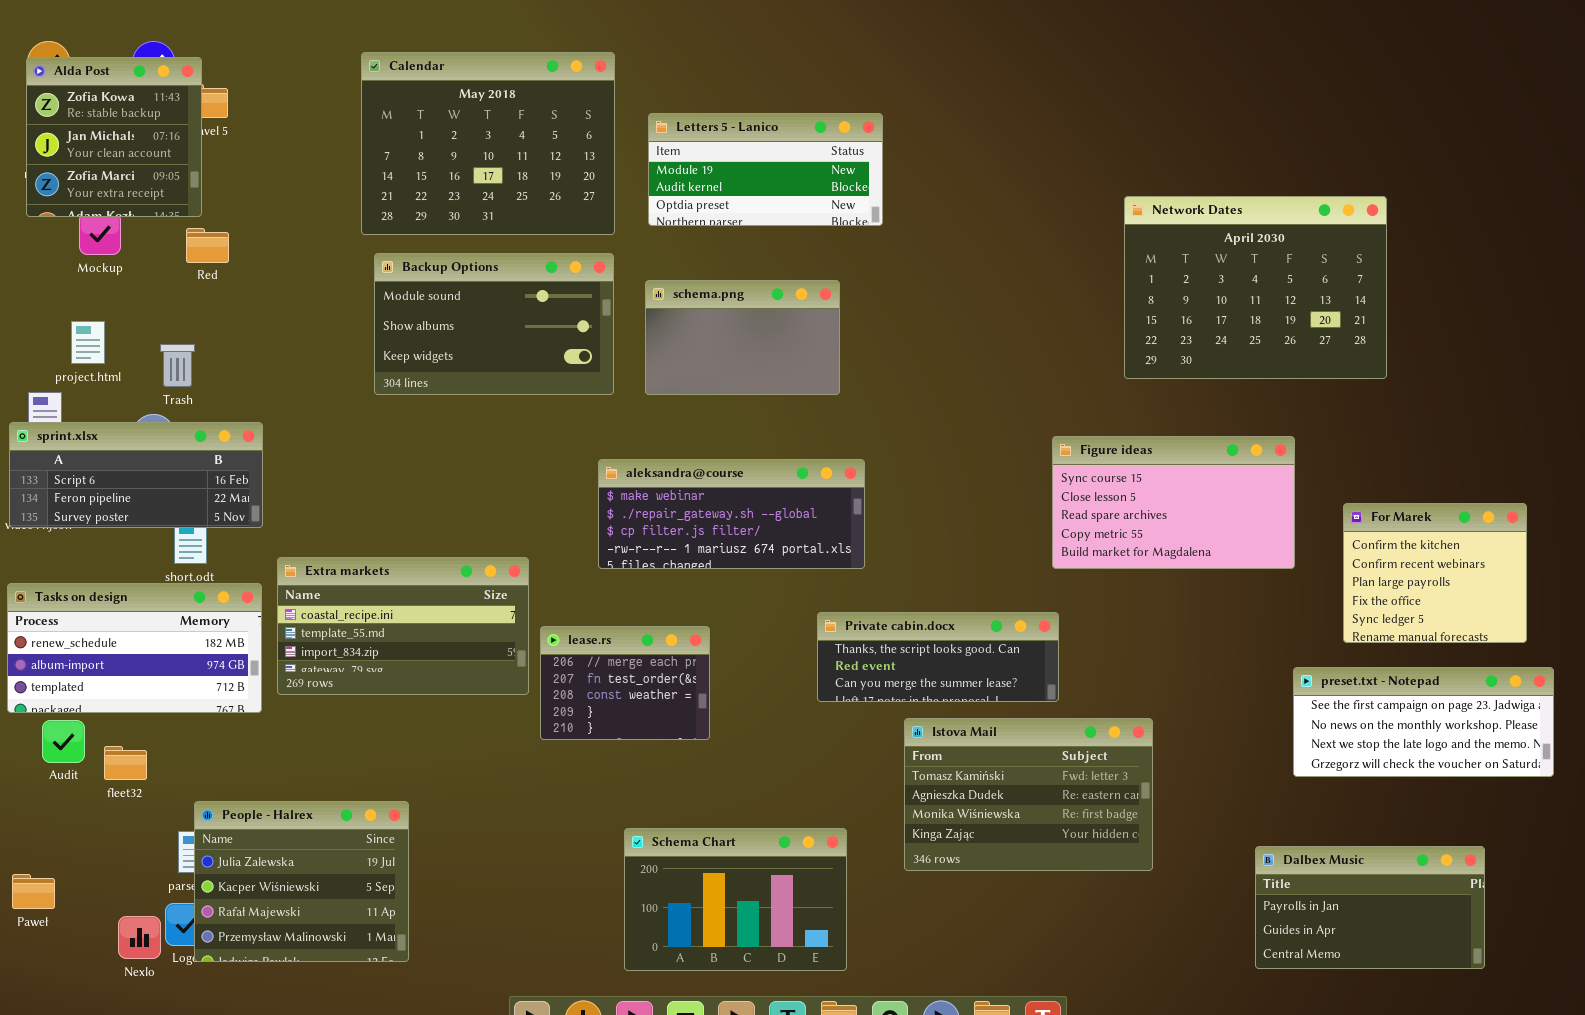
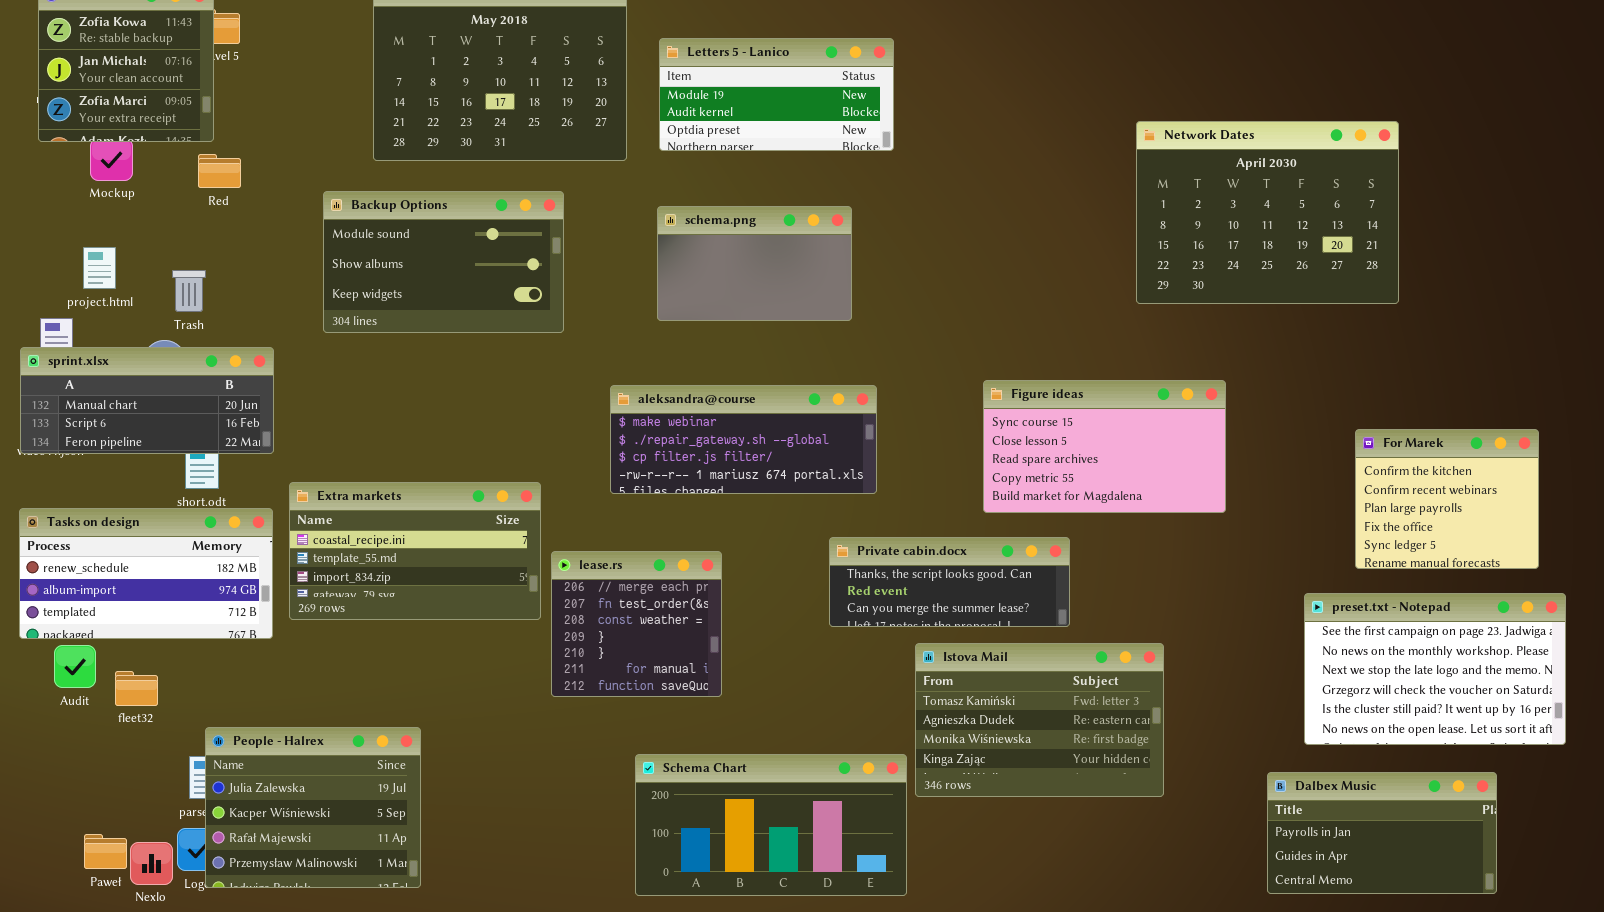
Backup Options: [374,253,614,395] -> [323,191,564,333], moved
sprint.xlsx: [9,422,263,528] -> [20,347,274,454], scrolled up 1 row
Figure ideas: [1052,436,1295,569] -> [983,380,1226,513], moved
lease.rs: [540,626,710,740] -> [551,551,722,697], resized
preset.txt - Notepad: [1293,667,1554,777] -> [1304,593,1566,745], resized
Schema Chart: [624,828,847,971] -> [635,754,907,896], resized
Paweł: [12,874,55,909] -> [84,834,127,869], moved

